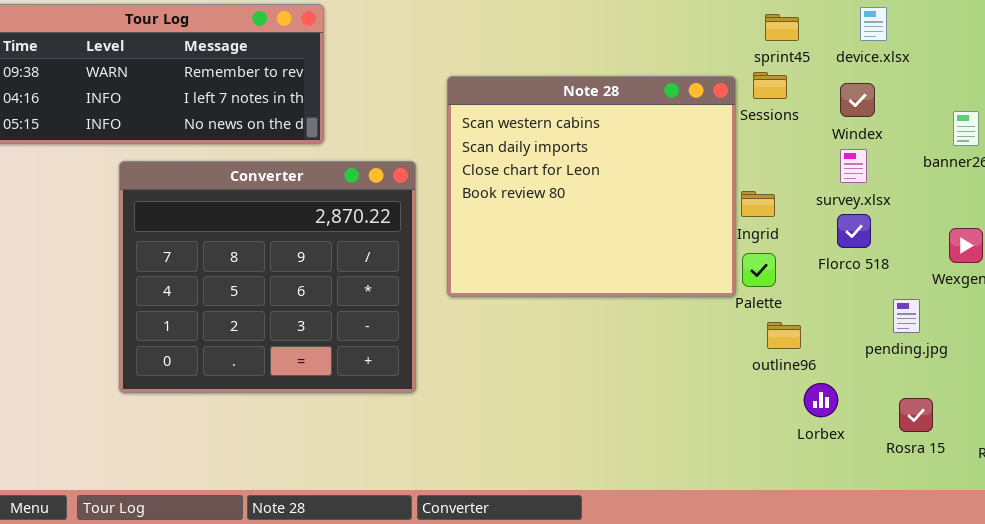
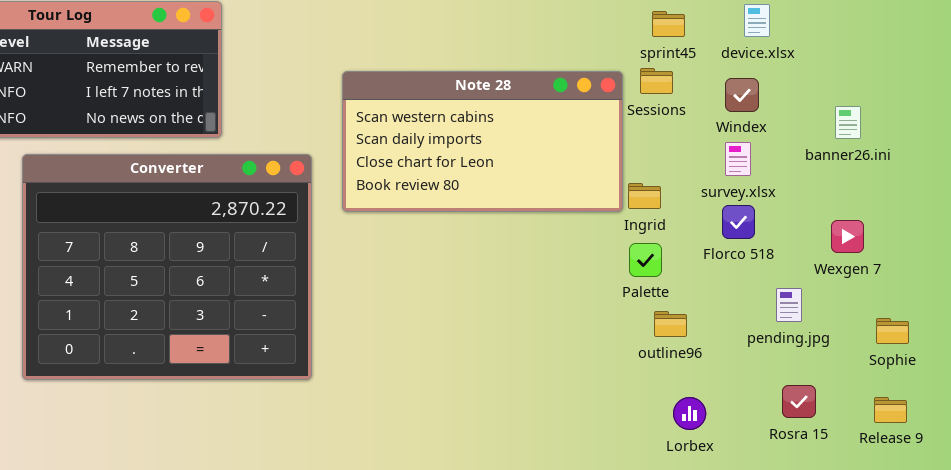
Note 28: [447,76,736,297] -> [342,71,623,212], resized
Lorbex: [804,383,838,417] -> [673,397,706,430], moved

